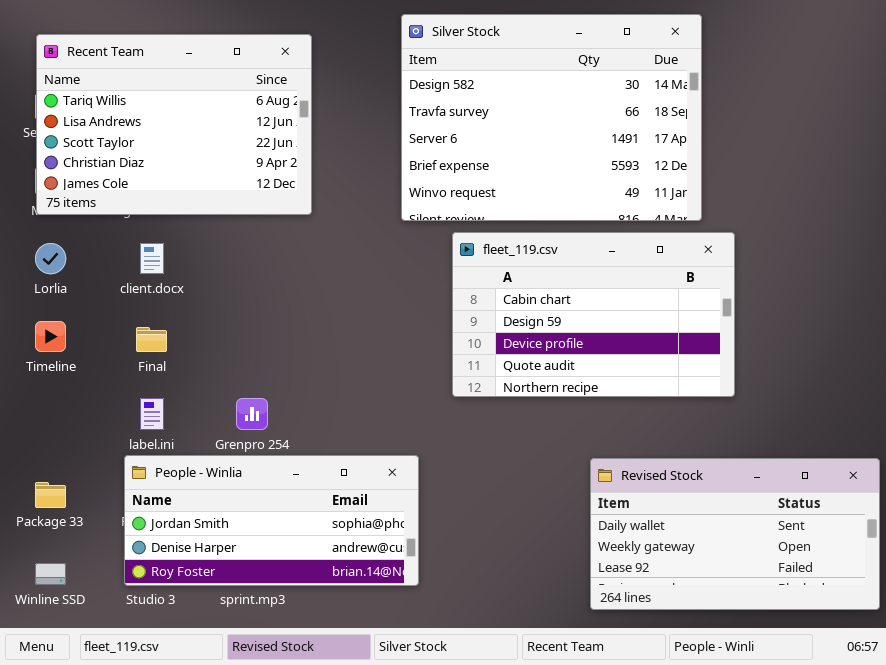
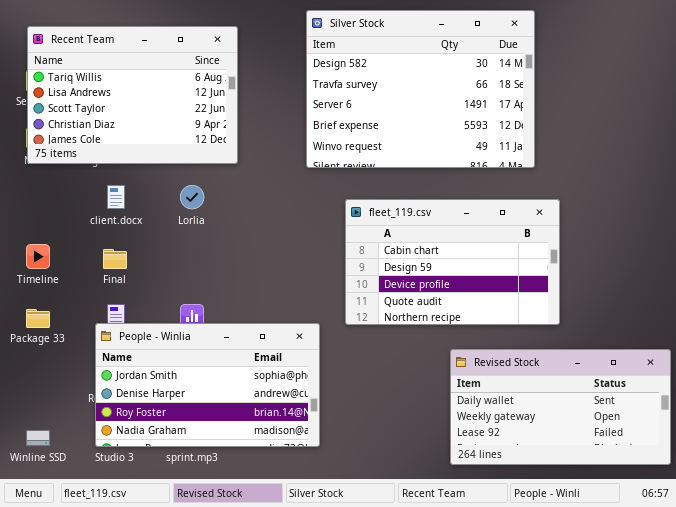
fleet_119.csv: [452,232,735,397] -> [345,199,560,325], moved
Lorlia: [35,243,66,274] -> [180,185,204,209], moved
People - Winlia: [124,455,419,586] -> [95,323,320,447], resized
Package 33: [35,482,66,508] -> [26,309,50,328], moved

